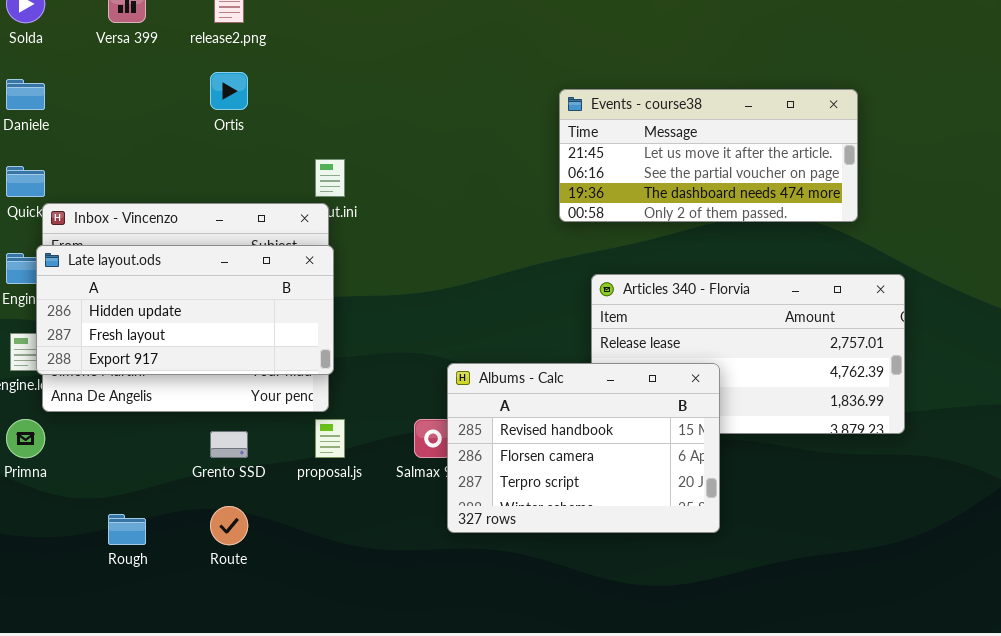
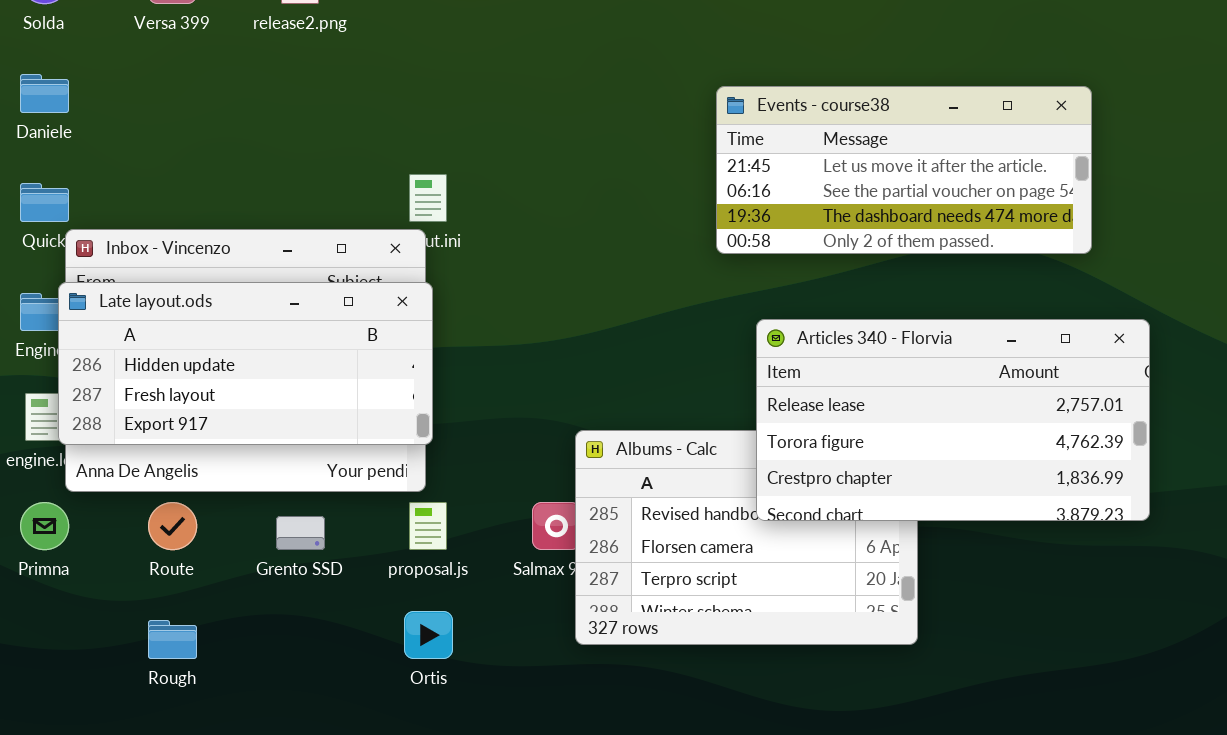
Ortis: [210,72,248,110] -> [404,611,453,659], moved
Articles 340 - Florvia: [591,274,905,434] -> [756,319,1150,521], raised
Route: [210,506,248,545] -> [148,502,197,550], moved

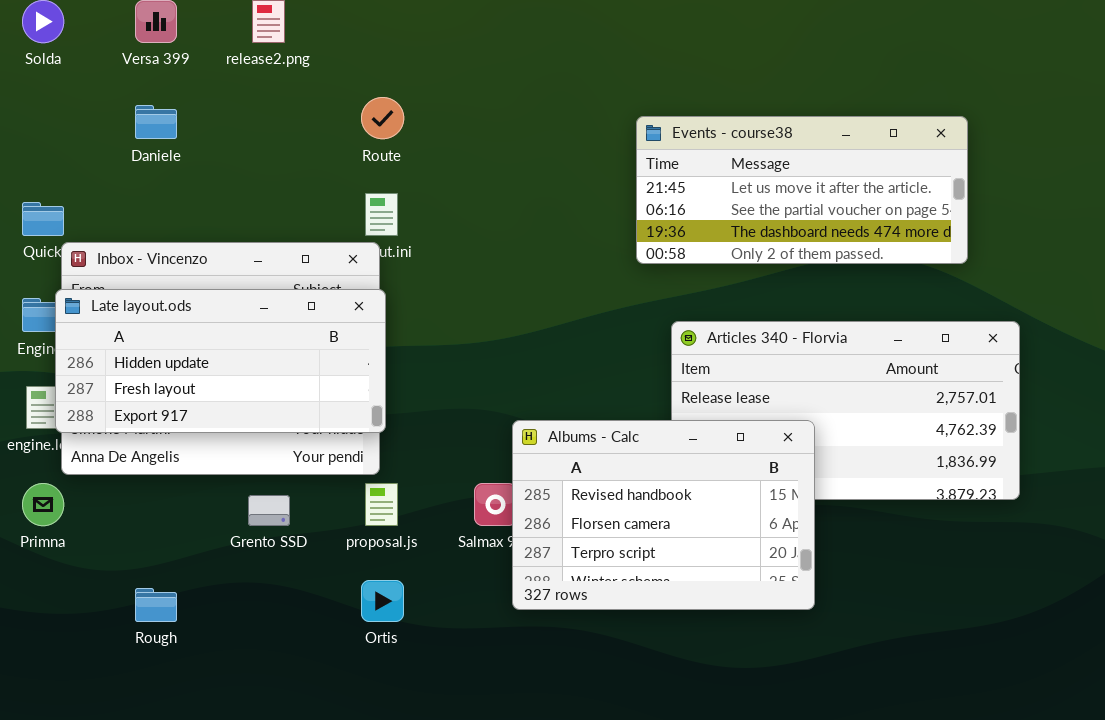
Daniele: [20,74,69,113] -> [135,105,177,139], moved
Albums - Calc: [575,430,918,645] -> [512,420,815,610], raised
Route: [148,502,197,550] -> [361,97,404,139], moved

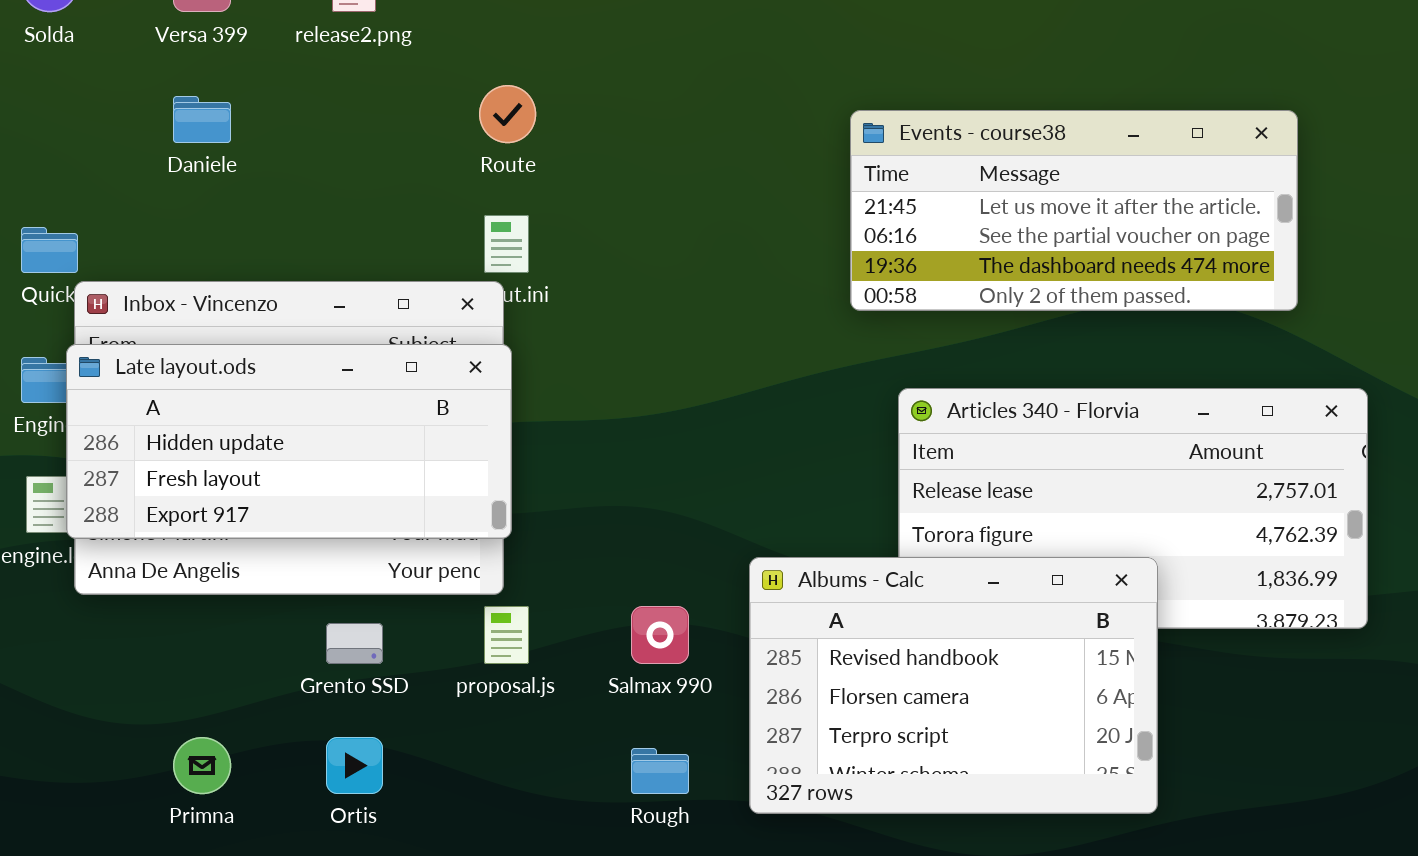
Albums - Calc: [512,420,815,610] -> [749,557,1158,814], moved
Primna: [22,483,64,526] -> [173,737,231,794], moved
Ortis: [361,580,404,622] -> [326,737,383,794], moved
Rough: [135,588,177,622] -> [631,748,689,794], moved

